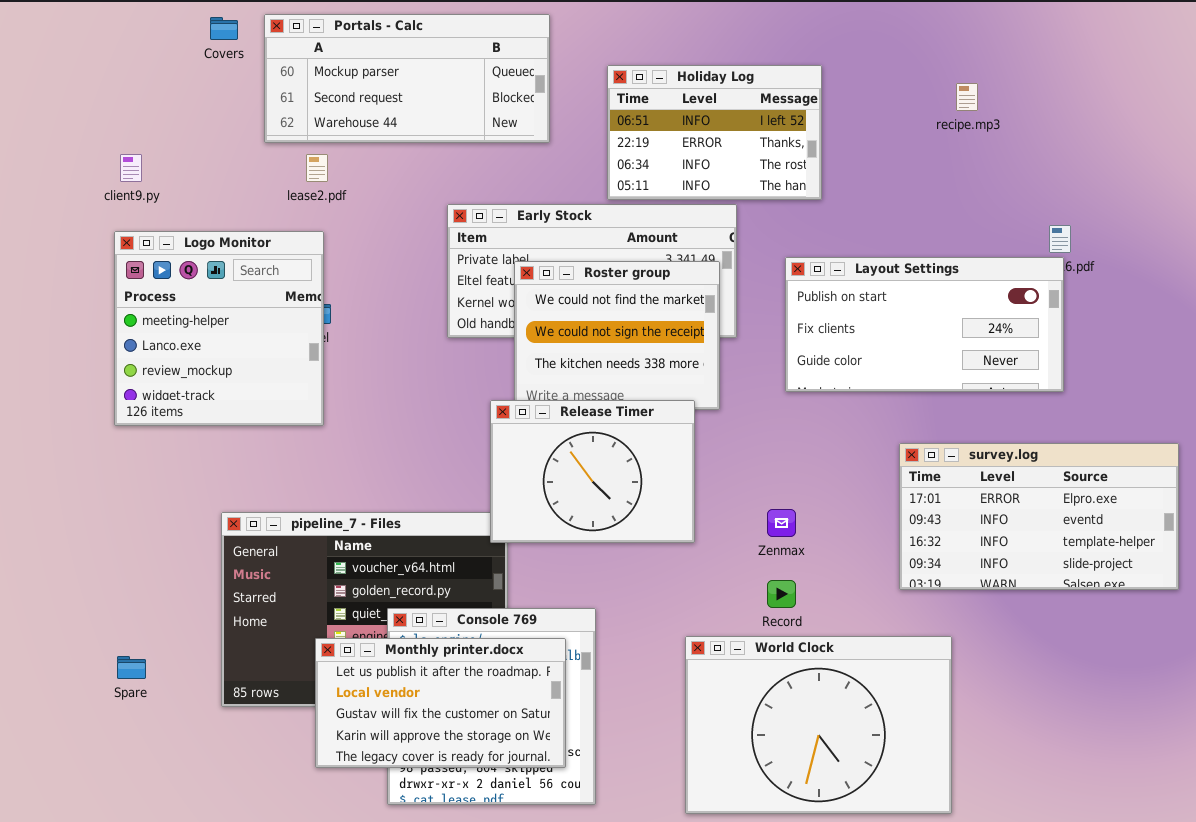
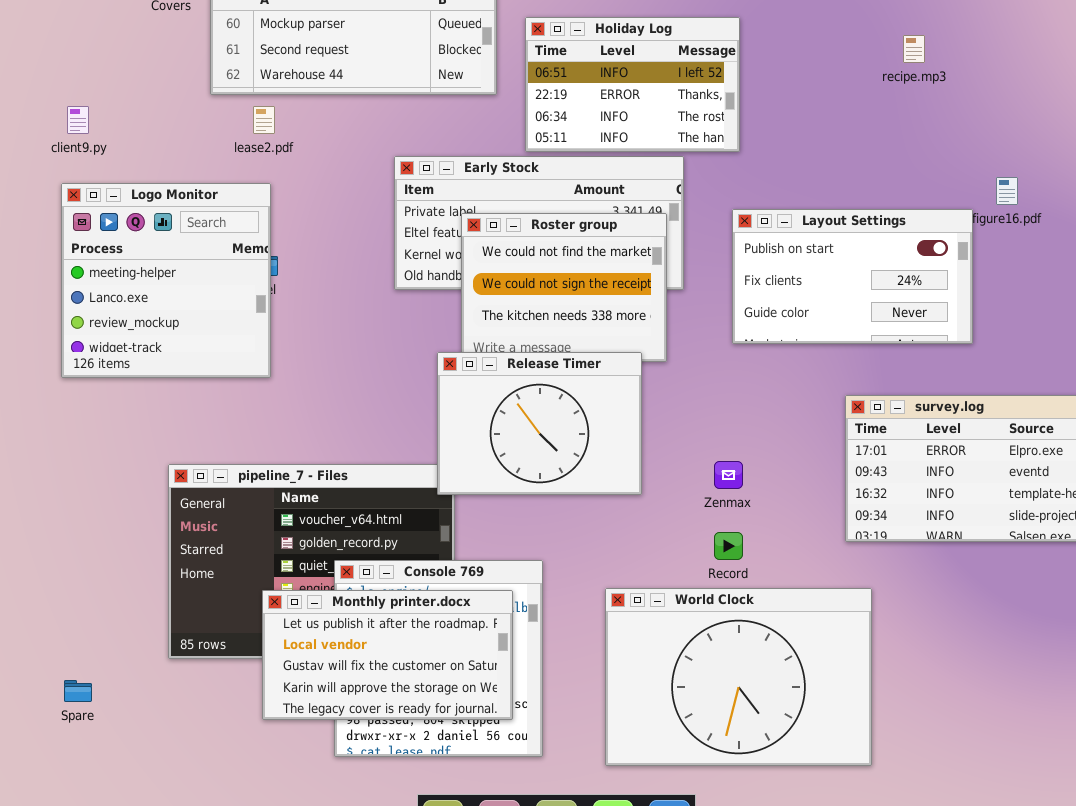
Holiday Log: [607,65,822,200] -> [525,17,740,152], moved
Layout Settings: [785,257,1064,392] -> [732,209,973,344], resized
World Clock: [685,636,952,814] -> [605,588,872,766], moved
Spare: [117,656,146,679] -> [64,680,92,702], moved

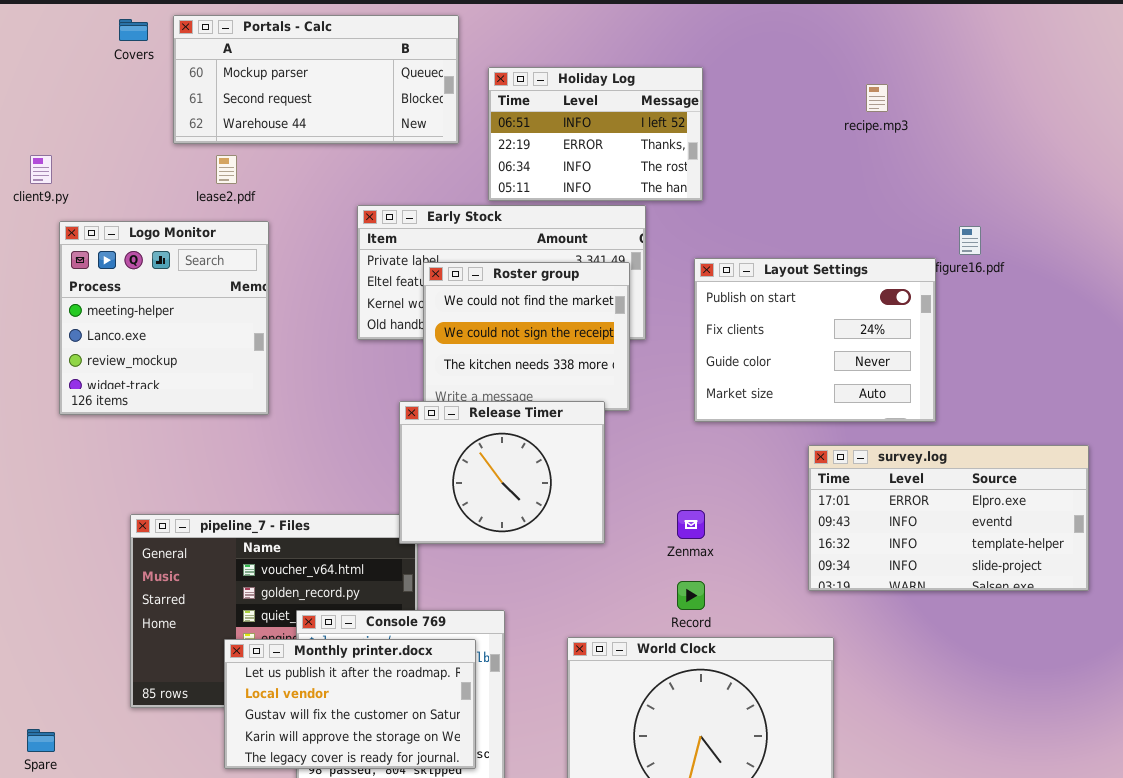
Logo Monitor: [61,183,271,378] -> [59,221,269,415], moved
Layout Settings: [732,209,973,344] -> [694,258,936,422], resized

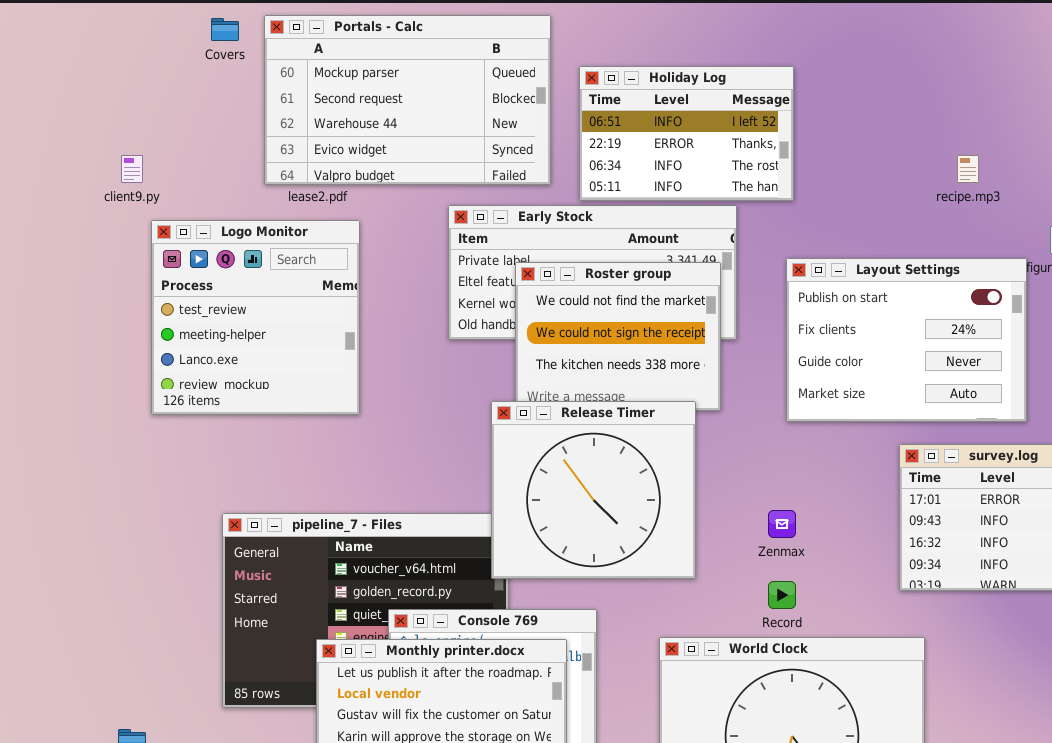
Portals - Calc: [173,15,459,144] -> [264,15,551,185], resized
recipe.mp3: [866,84,888,112] -> [957,155,979,183], moved
Logo Monitor: [59,221,269,415] -> [151,220,360,415], scrolled up 1 row
Release Timer: [399,401,605,544] -> [491,401,696,579], resized

